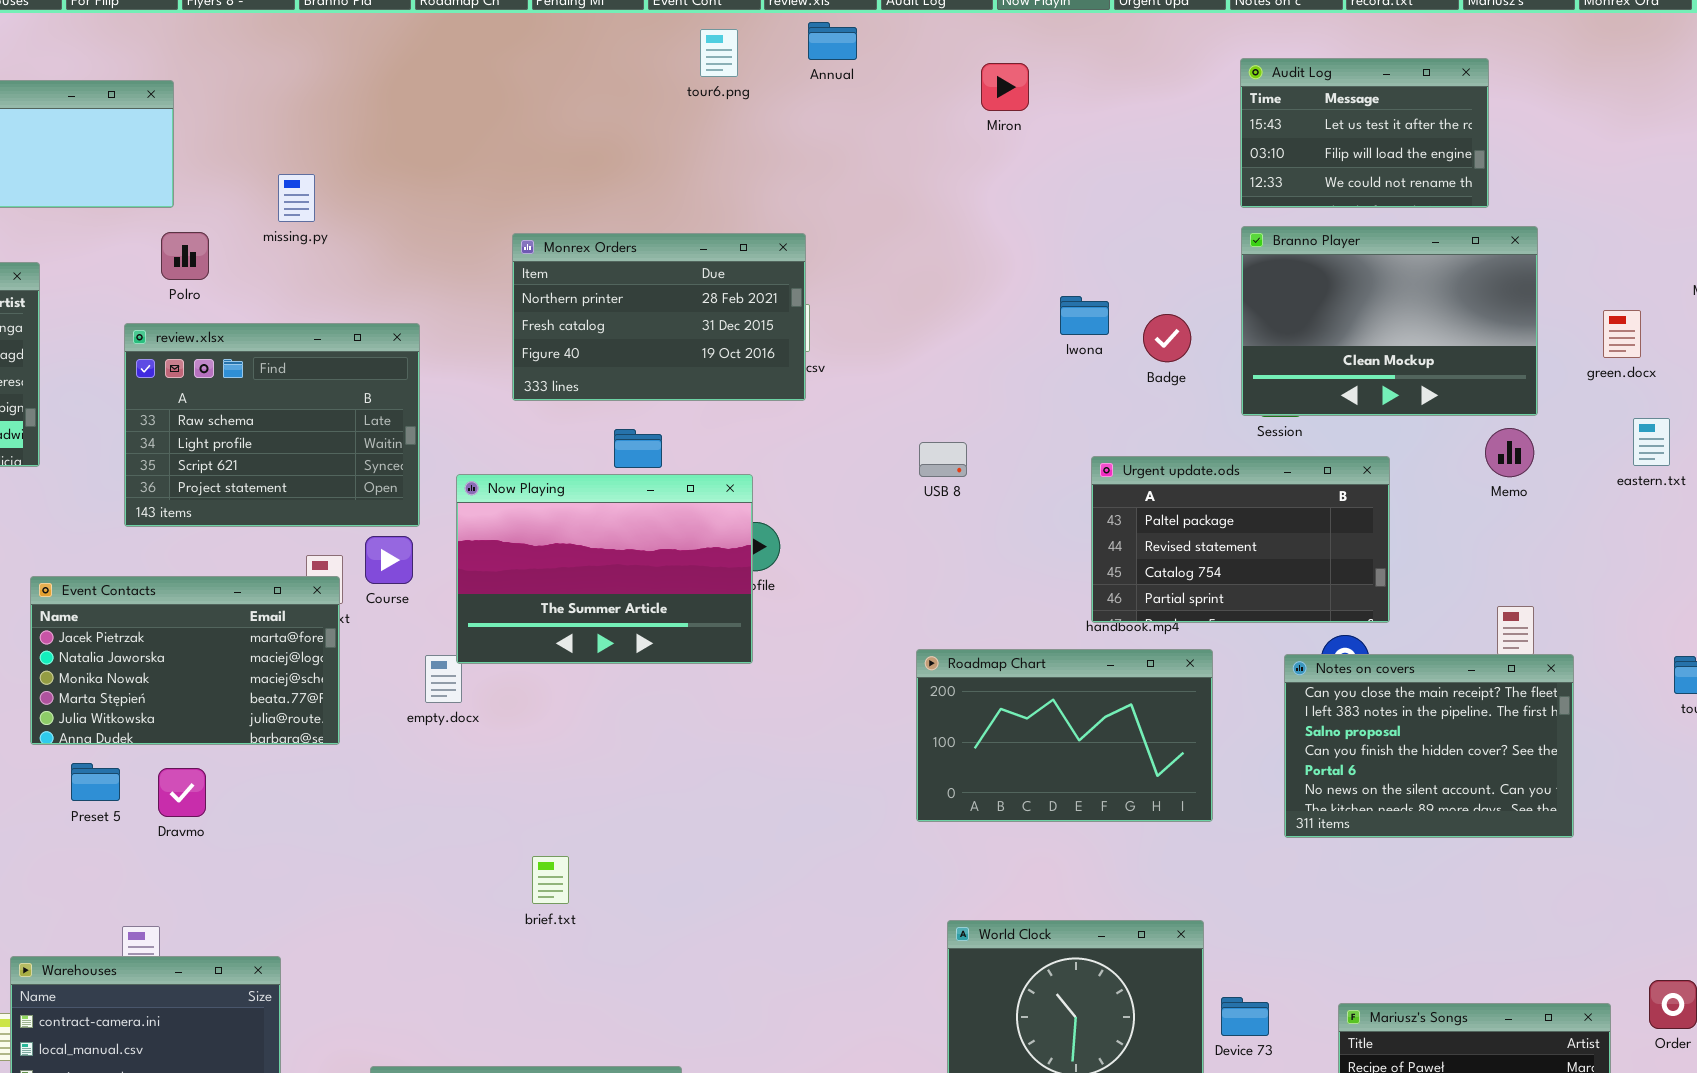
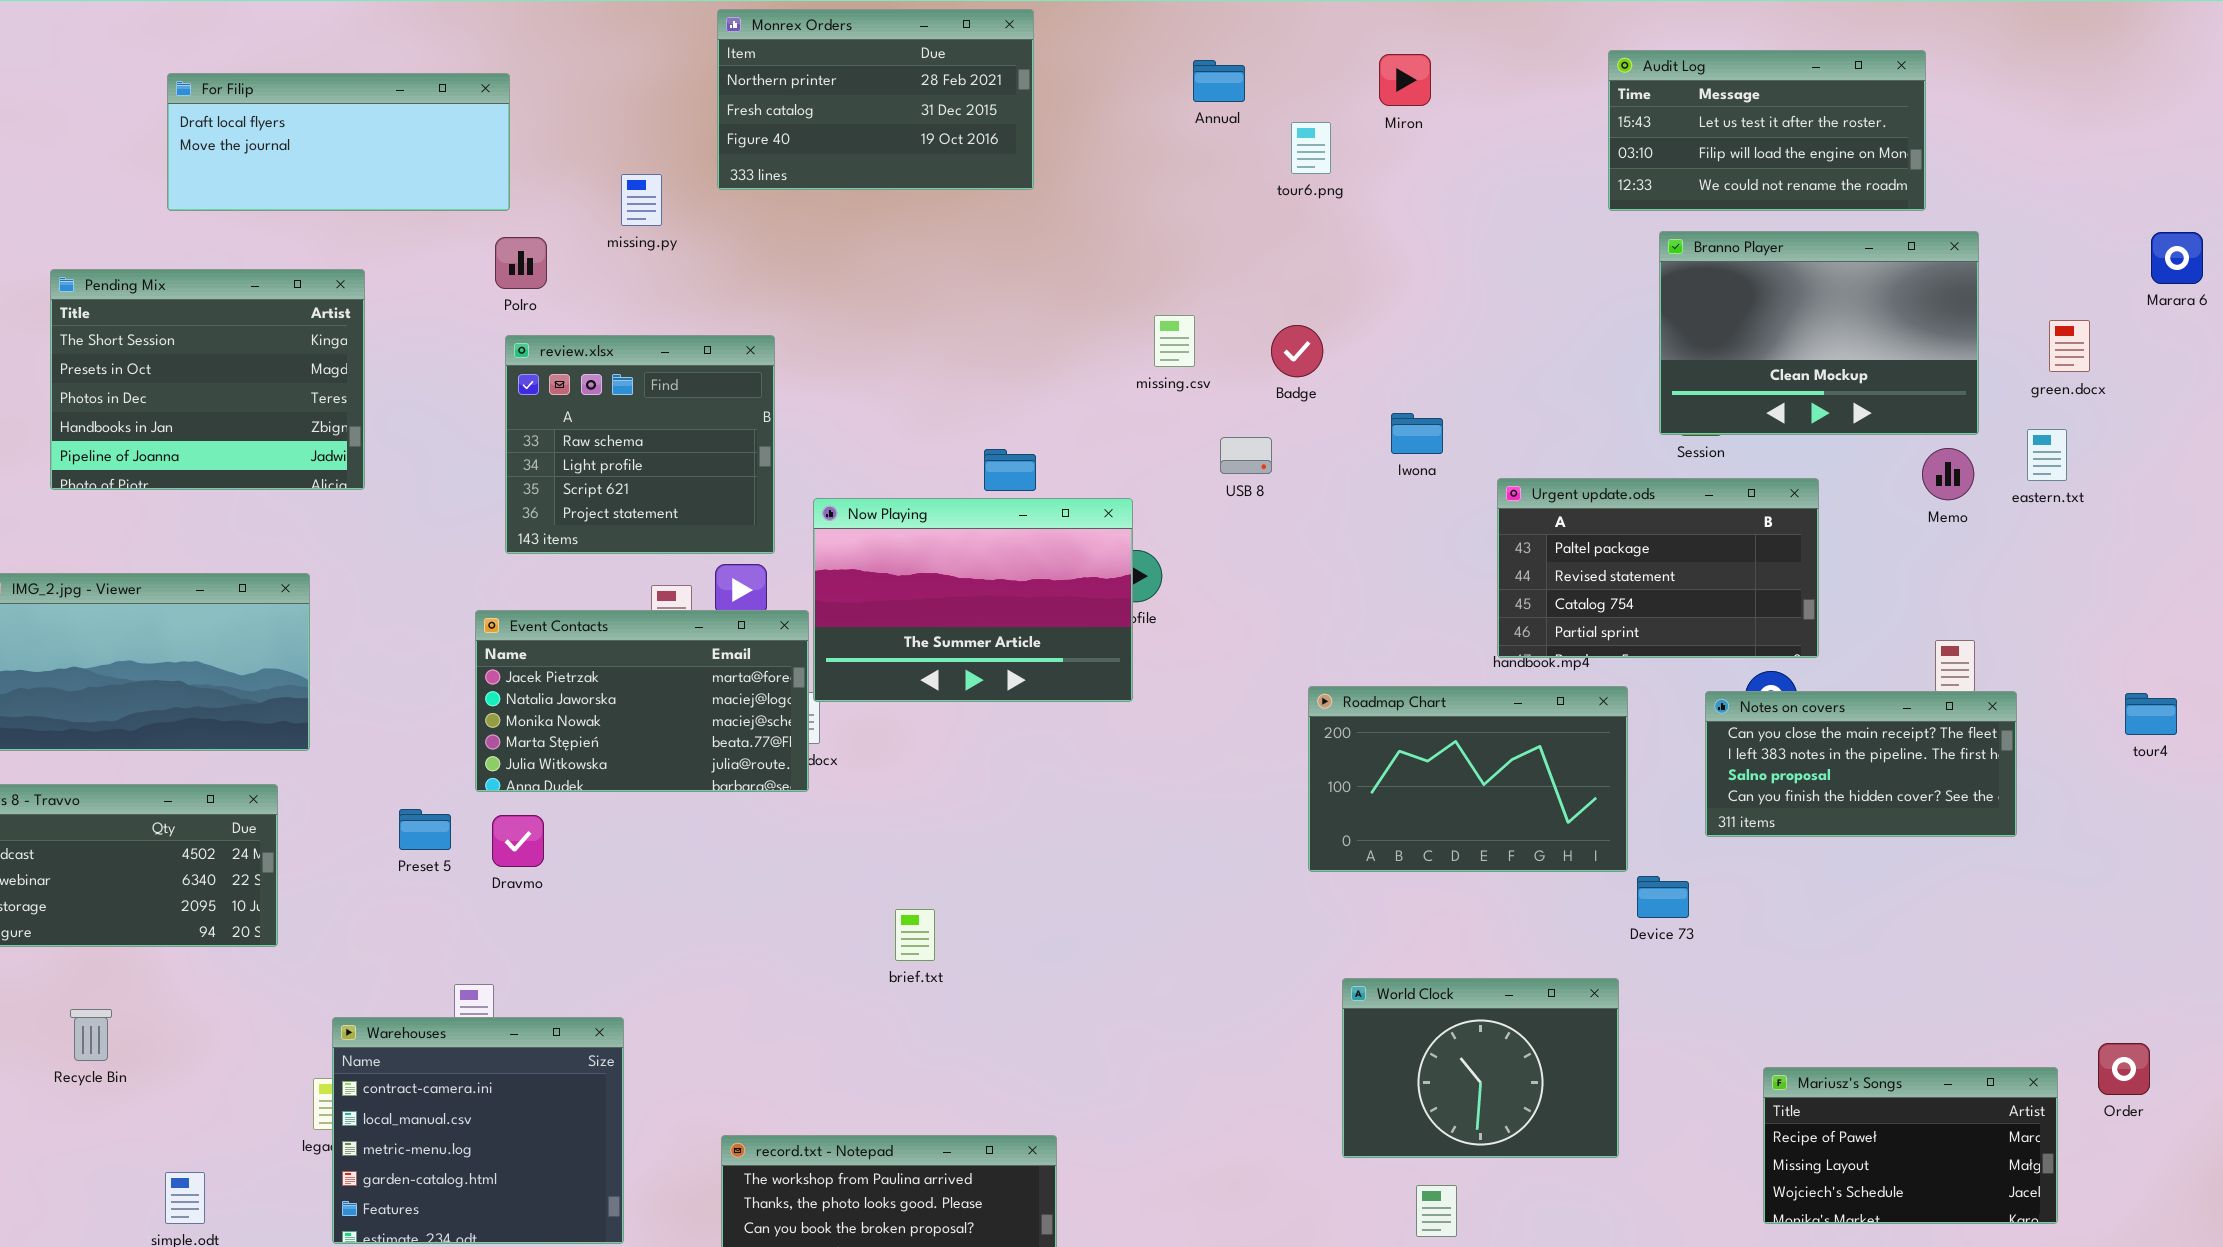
Annual: [808,22,857,60] -> [1193,60,1245,102], moved
tour6.png: [700,29,738,77] -> [1291,122,1331,174], moved
Audit Log: [1240,58,1489,208] -> [1608,50,1926,211], resized
Monrex Orders: [512,233,806,401] -> [717,9,1034,190], moved
Iwona: [1060,296,1109,335] -> [1391,413,1443,454], moved
Badge: [1143,314,1191,362] -> [1271,325,1323,377], moved
review.xlsx: [124,323,420,527] -> [505,335,775,554], resized
eastern.txt: [1633,418,1670,466] -> [2027,429,2067,481], moved
USB 8: [919,442,967,477] -> [1220,437,1272,474], moved
Event Contacts: [30,576,340,745] -> [475,610,809,792], moved
Notes on covers: [1284,654,1574,838] -> [1705,691,2017,837], resized
Device 73: [1221,997,1269,1036] -> [1637,876,1689,918], moved

